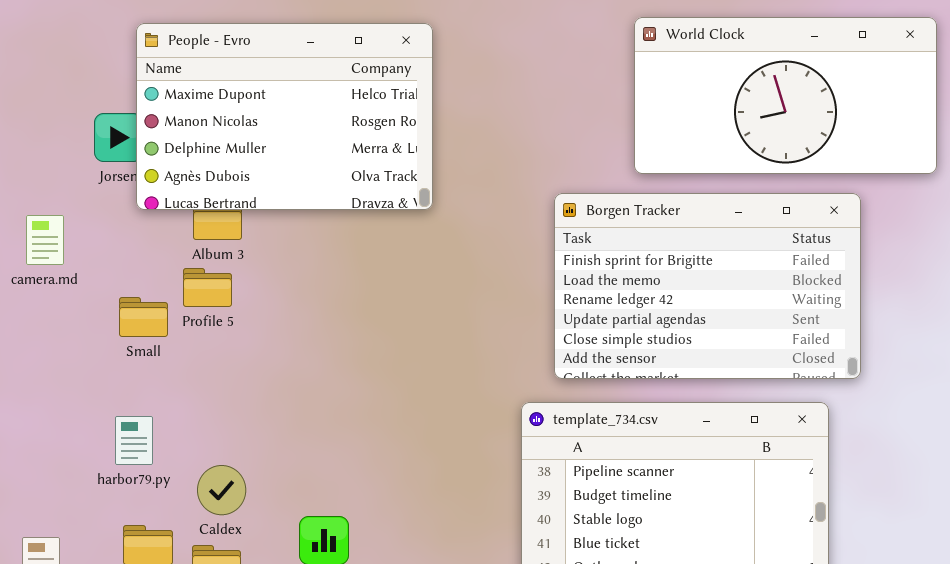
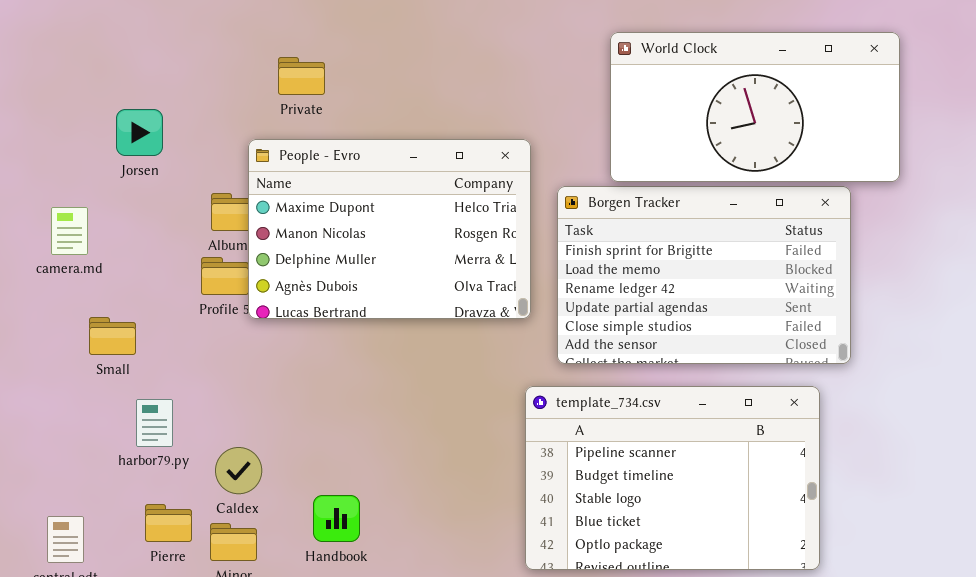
World Clock: [634,17,937,174] -> [610,32,900,182], moved
People - Evro: [136,23,433,210] -> [248,139,531,319], moved
Small: [119,297,168,337] -> [89,317,136,355], moved

